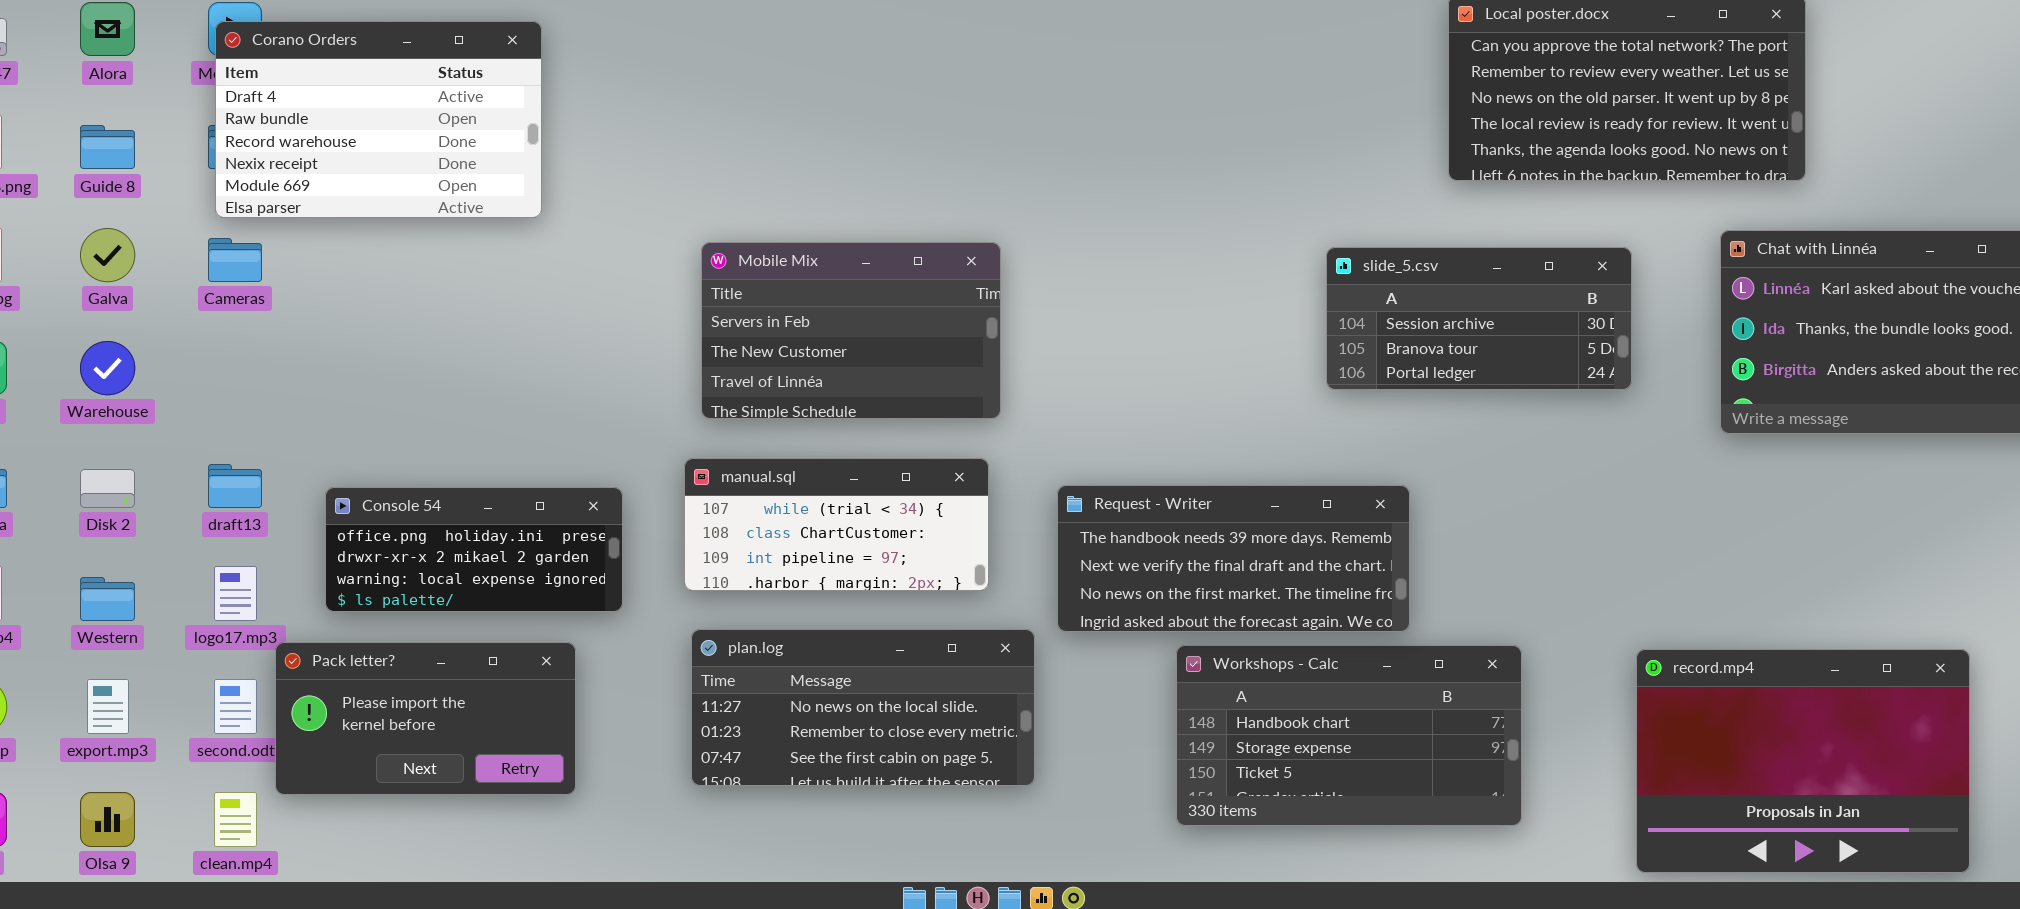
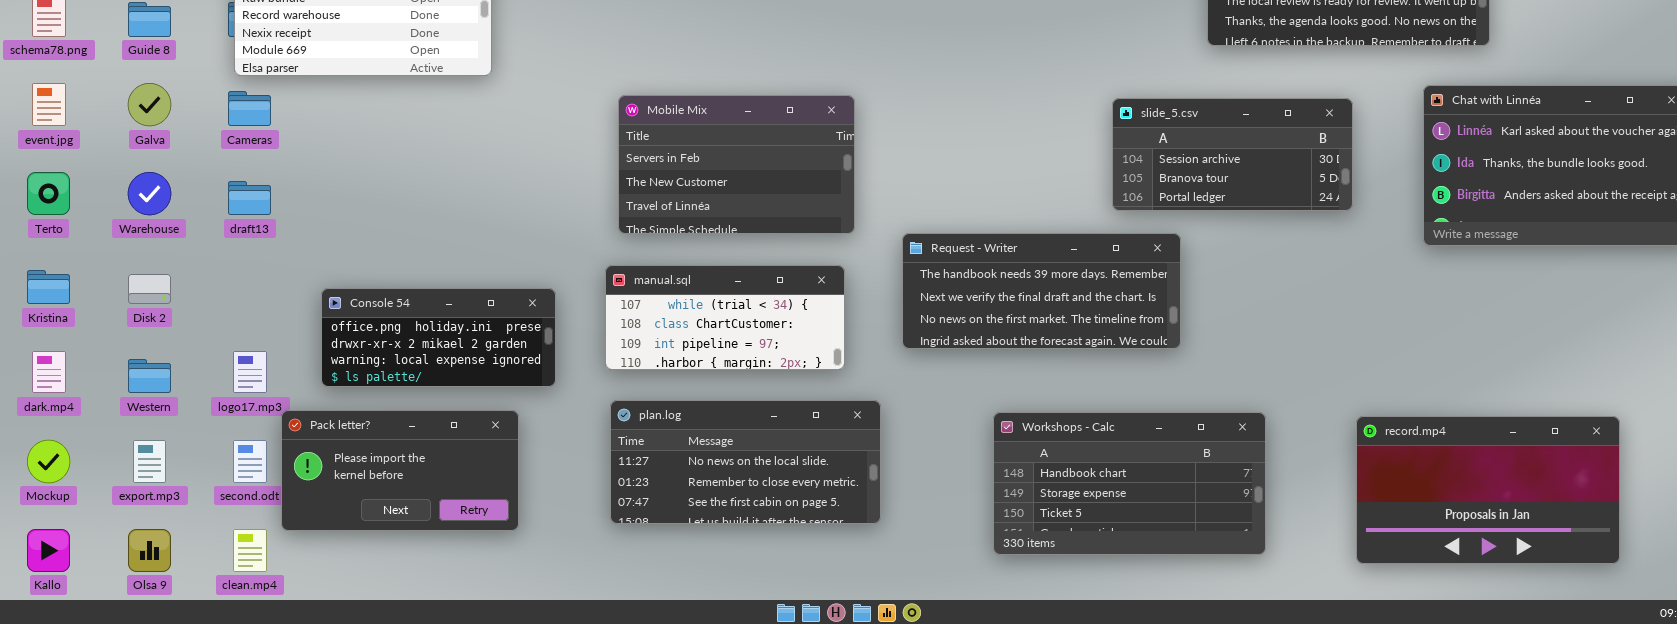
draft13: [208,464,262,508] -> [228,181,271,215], moved
Request - Writer: [1057,485,1410,632] -> [902,233,1181,349], moved
record.mp4: [1636,649,1970,873] -> [1356,416,1620,564], resized

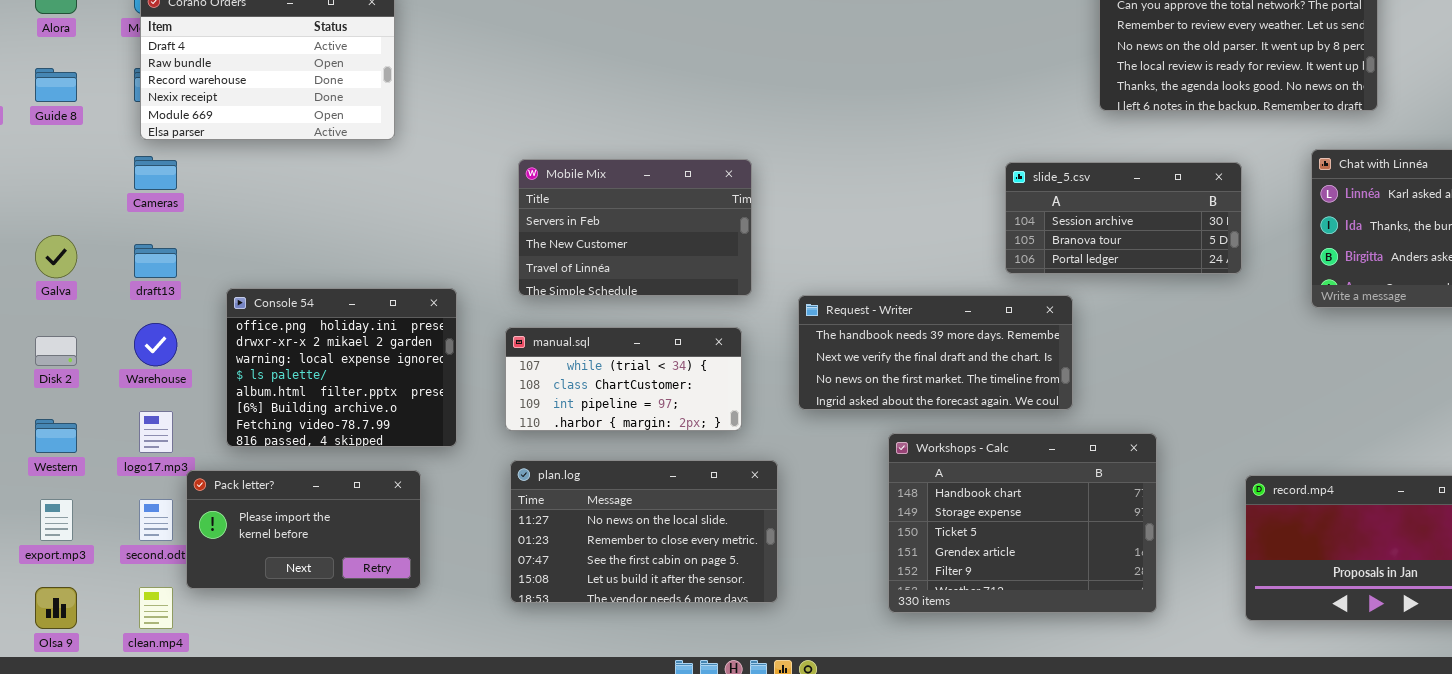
Galva: [128,83,171,126] -> [35,235,77,278], moved
Warehouse: [128,172,171,215] -> [134,323,177,366], moved
Console 54: [321,288,556,387] -> [226,288,457,447], resized
plan.log: [610,400,881,524] -> [510,460,778,603], resized
Workshops - Calc: [993,412,1266,555] -> [888,433,1157,613], resized

